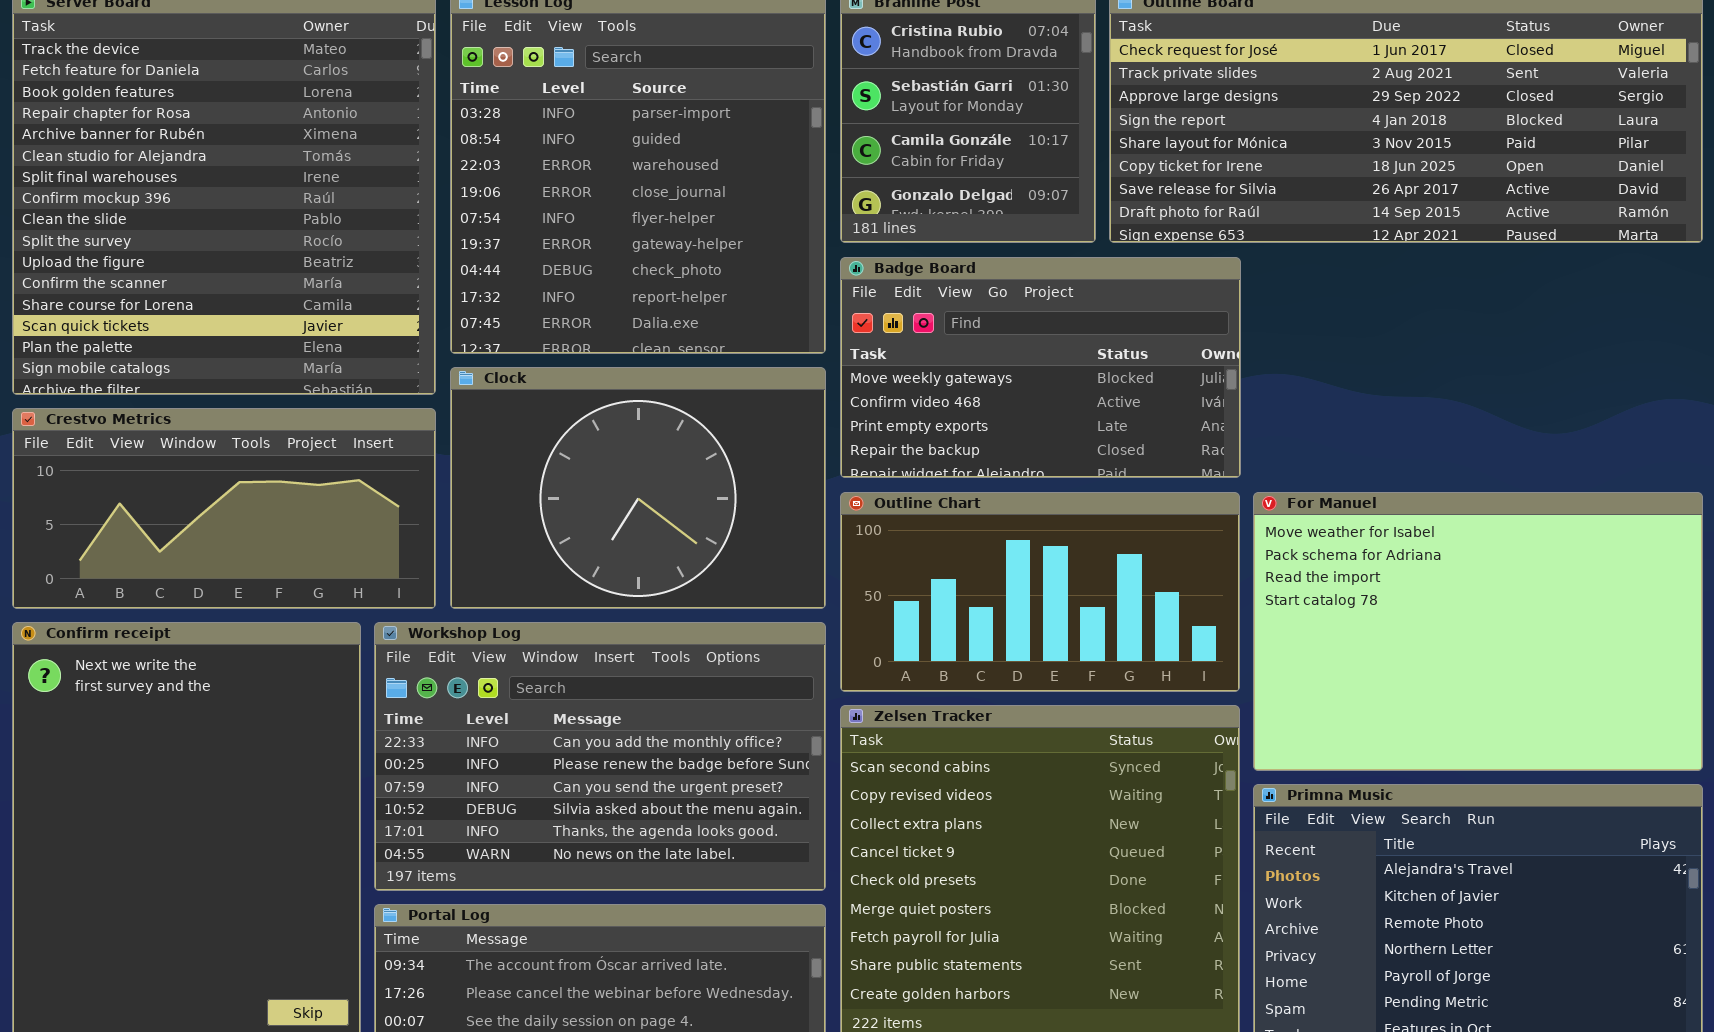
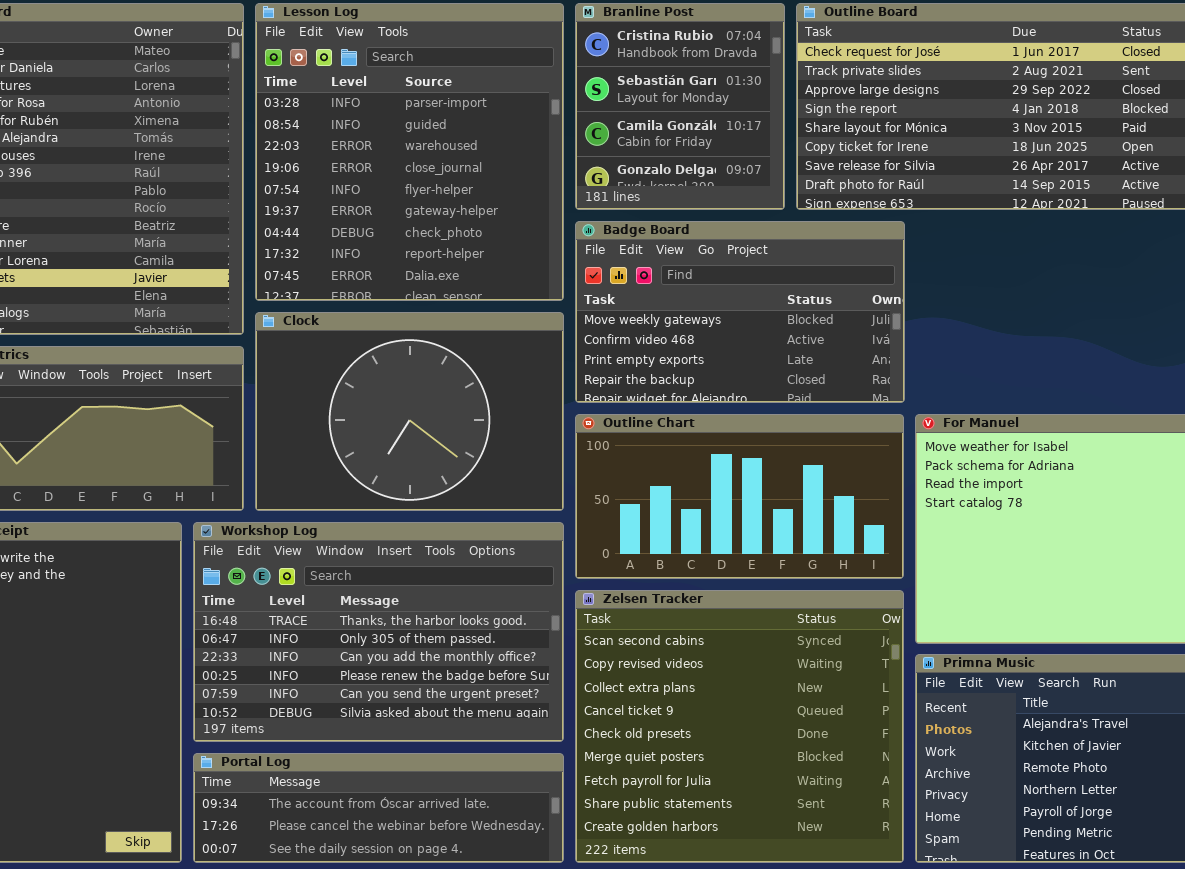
Workshop Log: [374,622,826,891] -> [193,522,564,742], scrolled up 2 rows

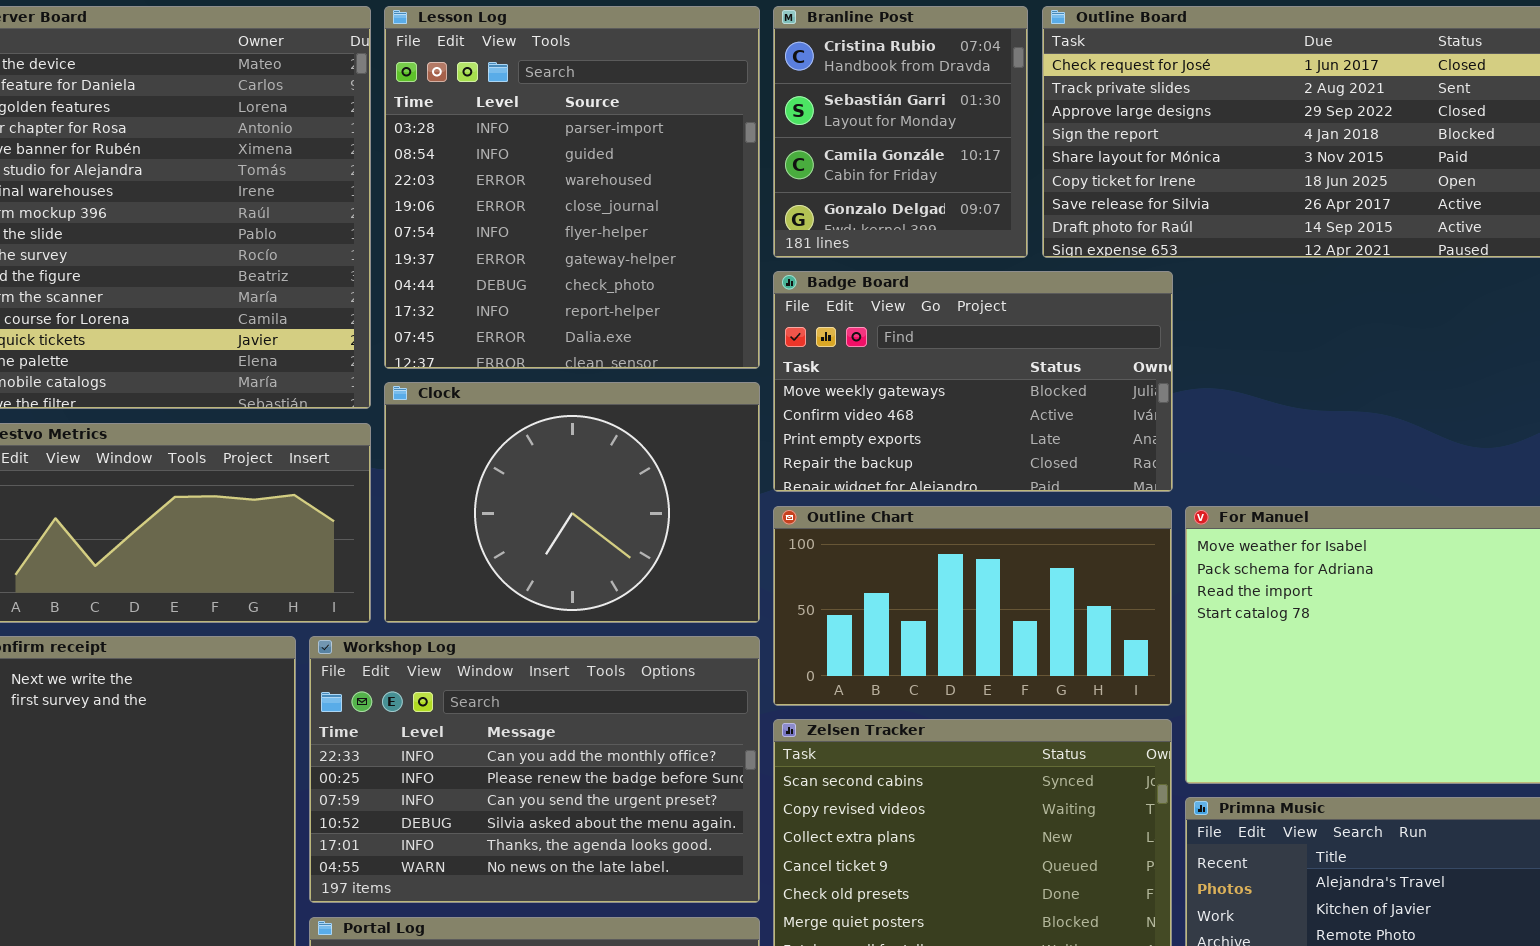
Workshop Log: [193,522,564,742] -> [309,636,760,903], scrolled down 2 rows

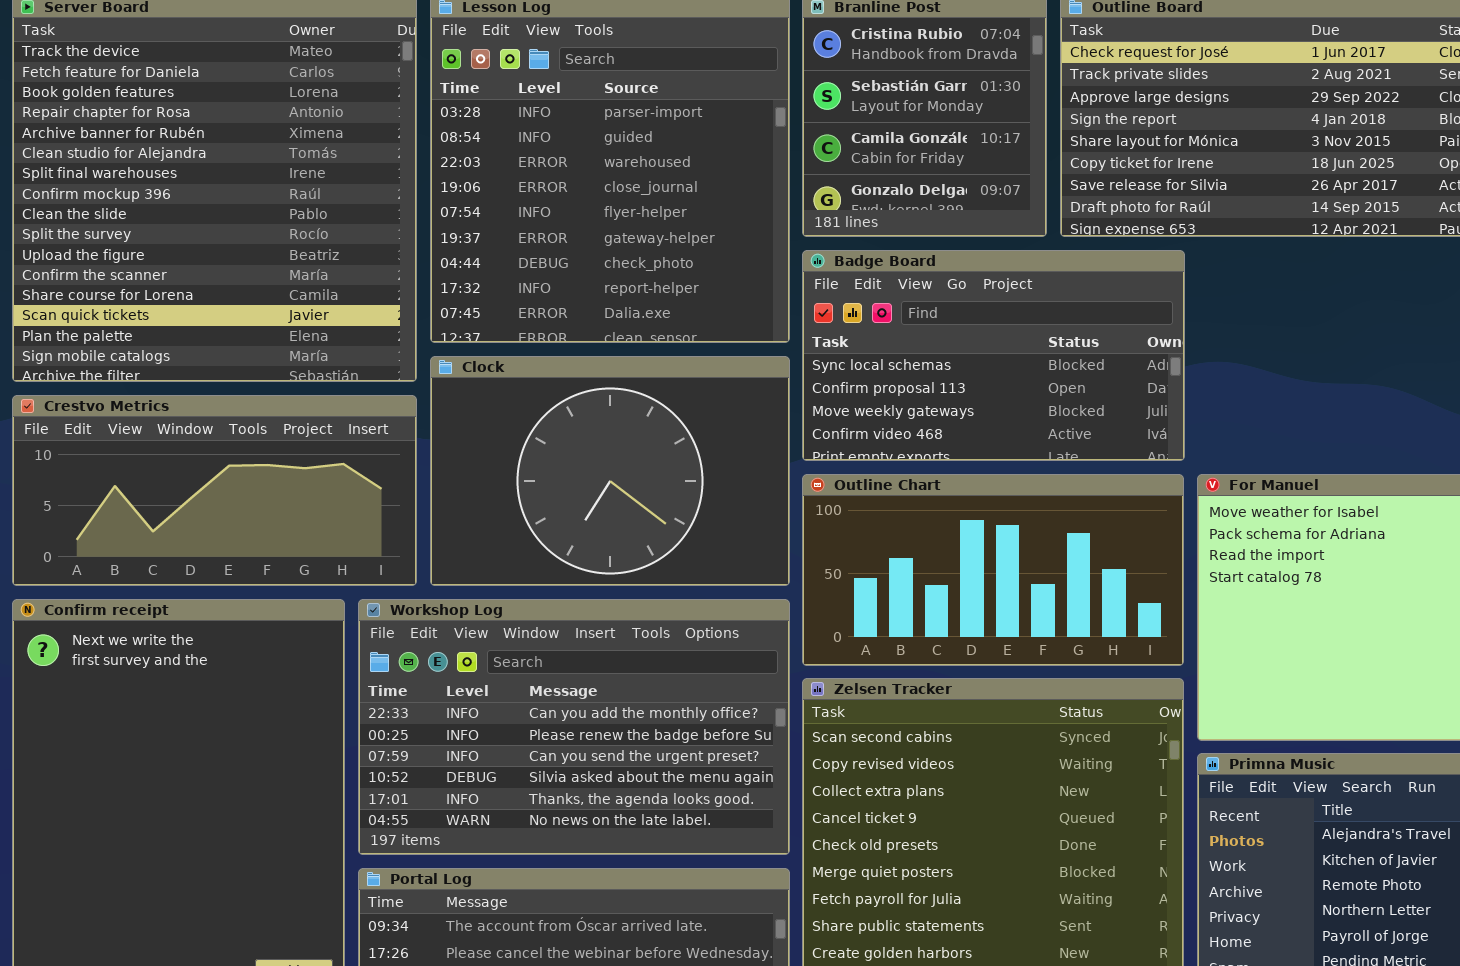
Badge Board: [773,271,1173,492] -> [802,250,1185,461], scrolled up 2 rows

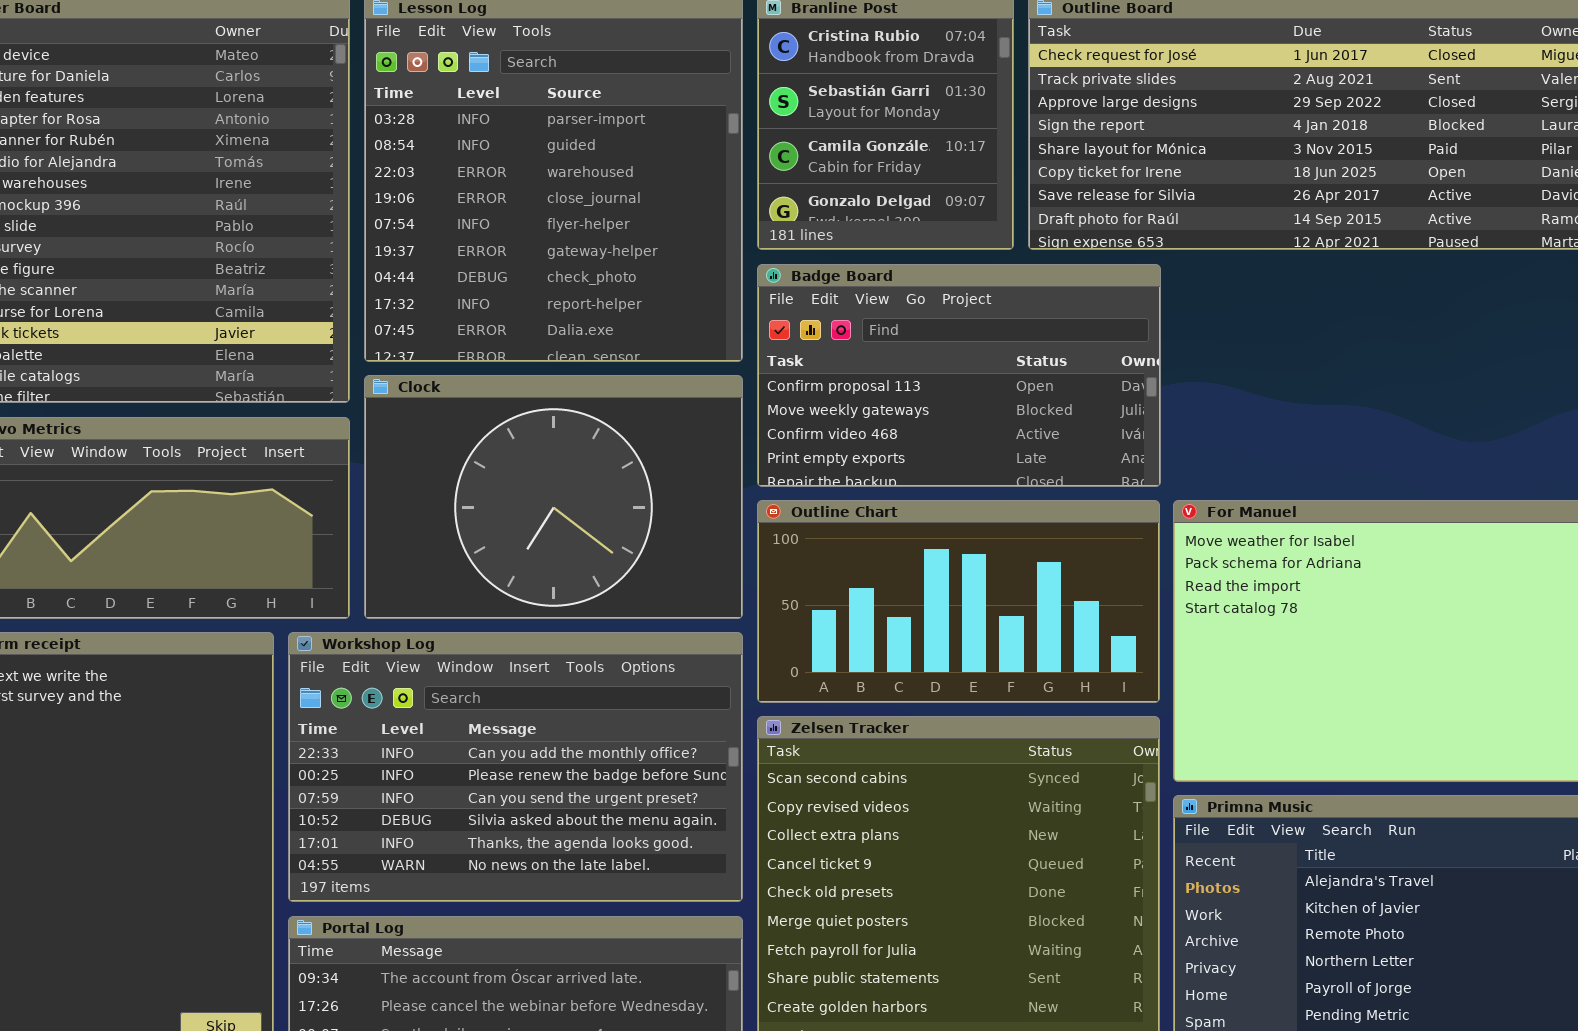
Badge Board: [802,250,1185,461] -> [757,264,1161,487], scrolled down 1 row

